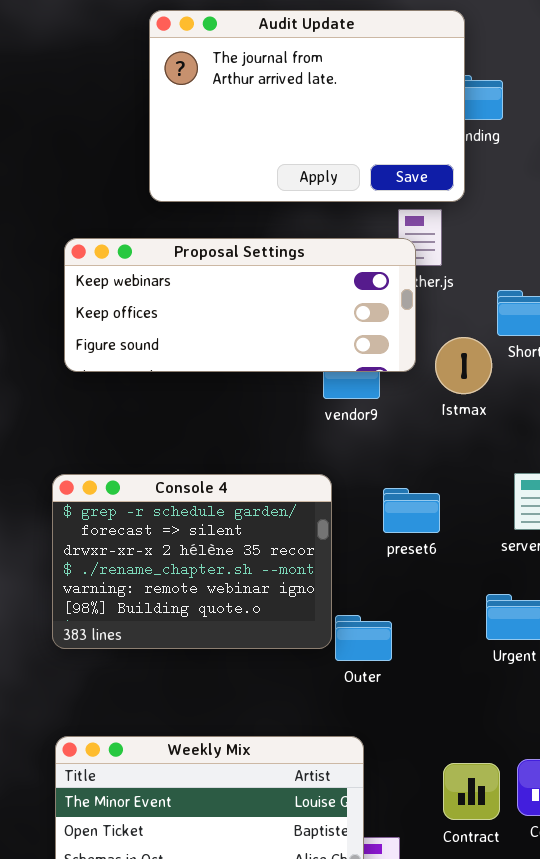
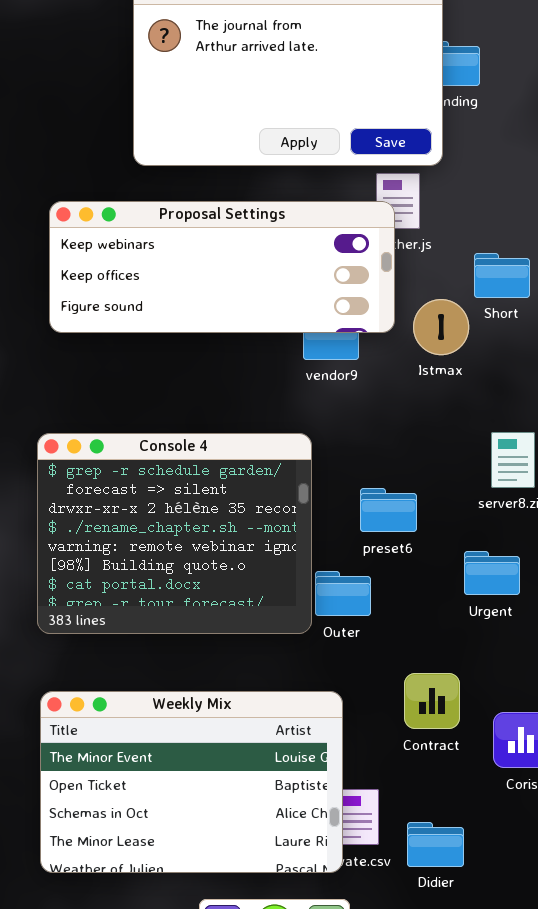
Console 4: [52,474,332,649] -> [37,433,312,634], resized
preset6: [383,488,440,533] -> [360,488,417,532], moved
Contract: [443,763,500,820] -> [404,673,460,729], moved

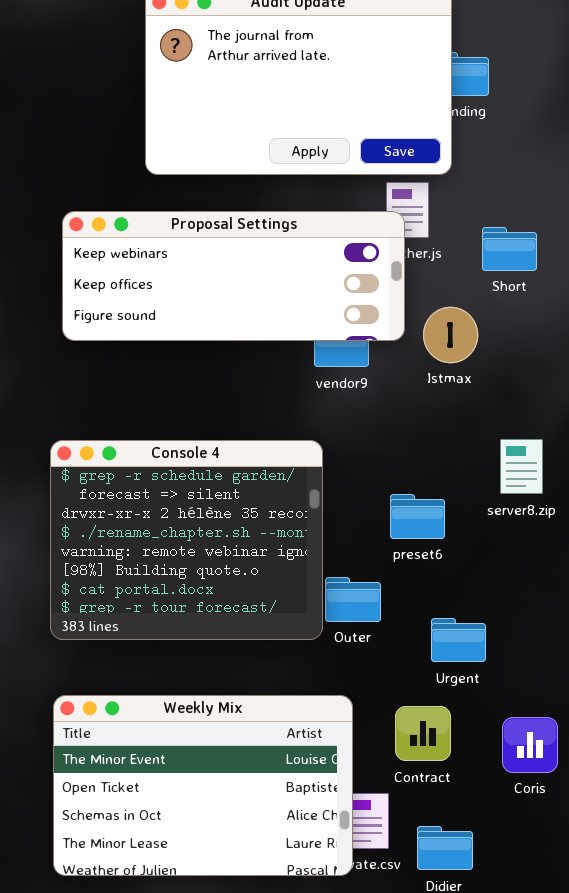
Short: [474,253,530,298] -> [482,227,537,271], moved
preset6: [360,488,417,532] -> [390,494,445,539], moved
Urgent: [464,551,520,595] -> [431,618,486,662], moved
Contract: [404,673,460,729] -> [395,706,451,761], moved

